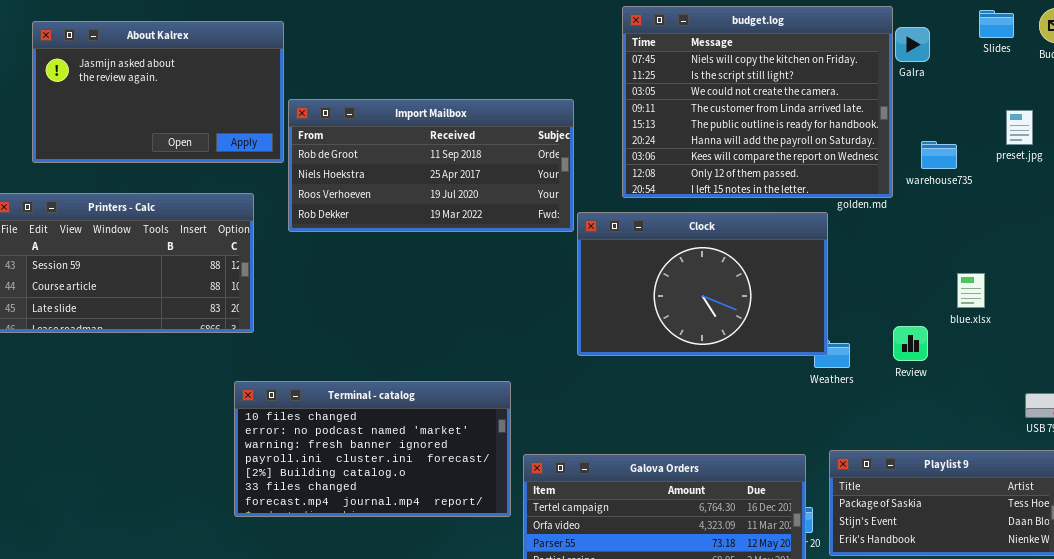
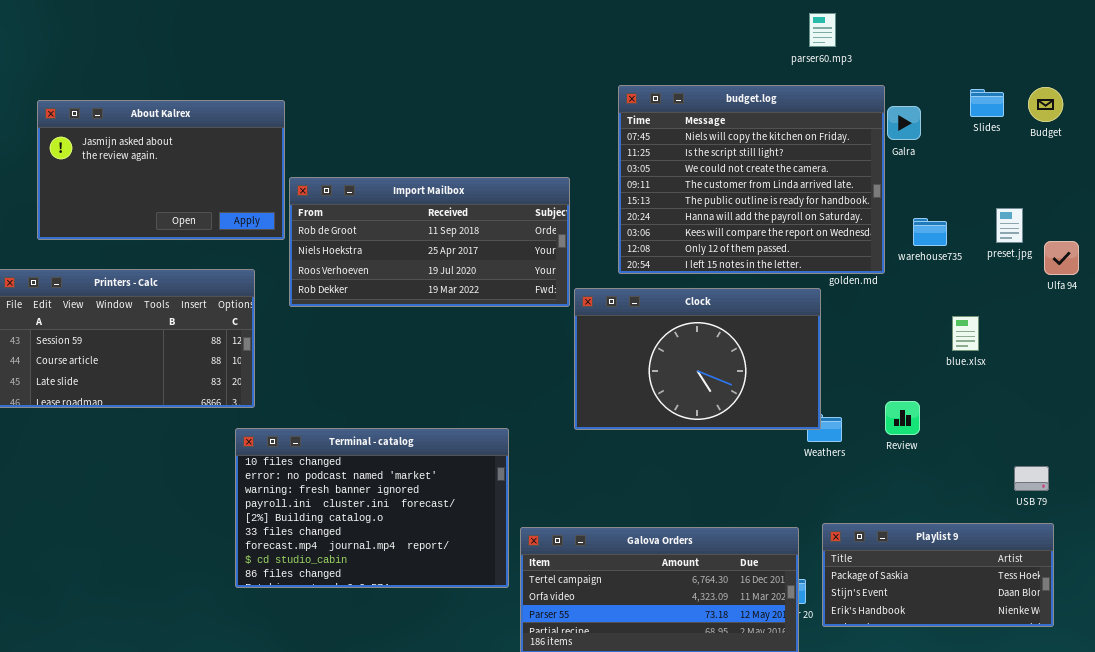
preset.jpg: [1006,110,1033,145] -> [996,208,1023,243], moved
blue.xlsx: [957,273,985,308] -> [952,316,979,351], moved
Terminal - catalog: [234,381,511,517] -> [235,428,509,588], resized

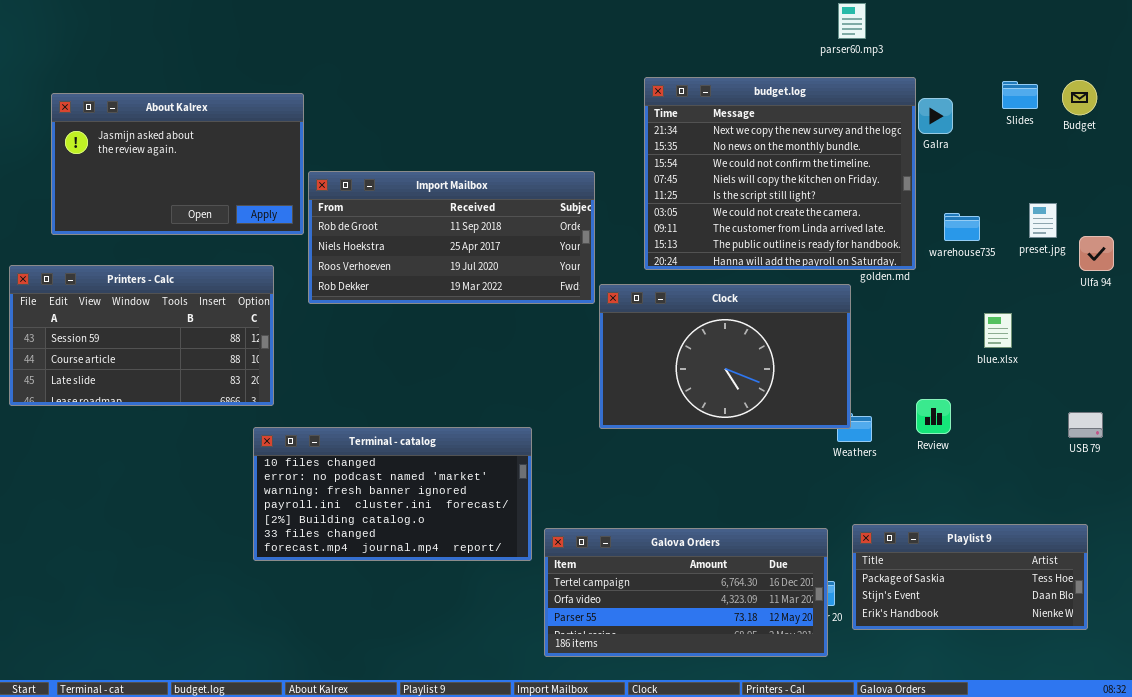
budget.log: [618,85,885,274] -> [644,77,916,270], scrolled up 3 rows
Terminal - catalog: [235,428,509,588] -> [253,427,532,561], resized
USB 79: [1014,466,1049,491] -> [1068,412,1103,438], moved

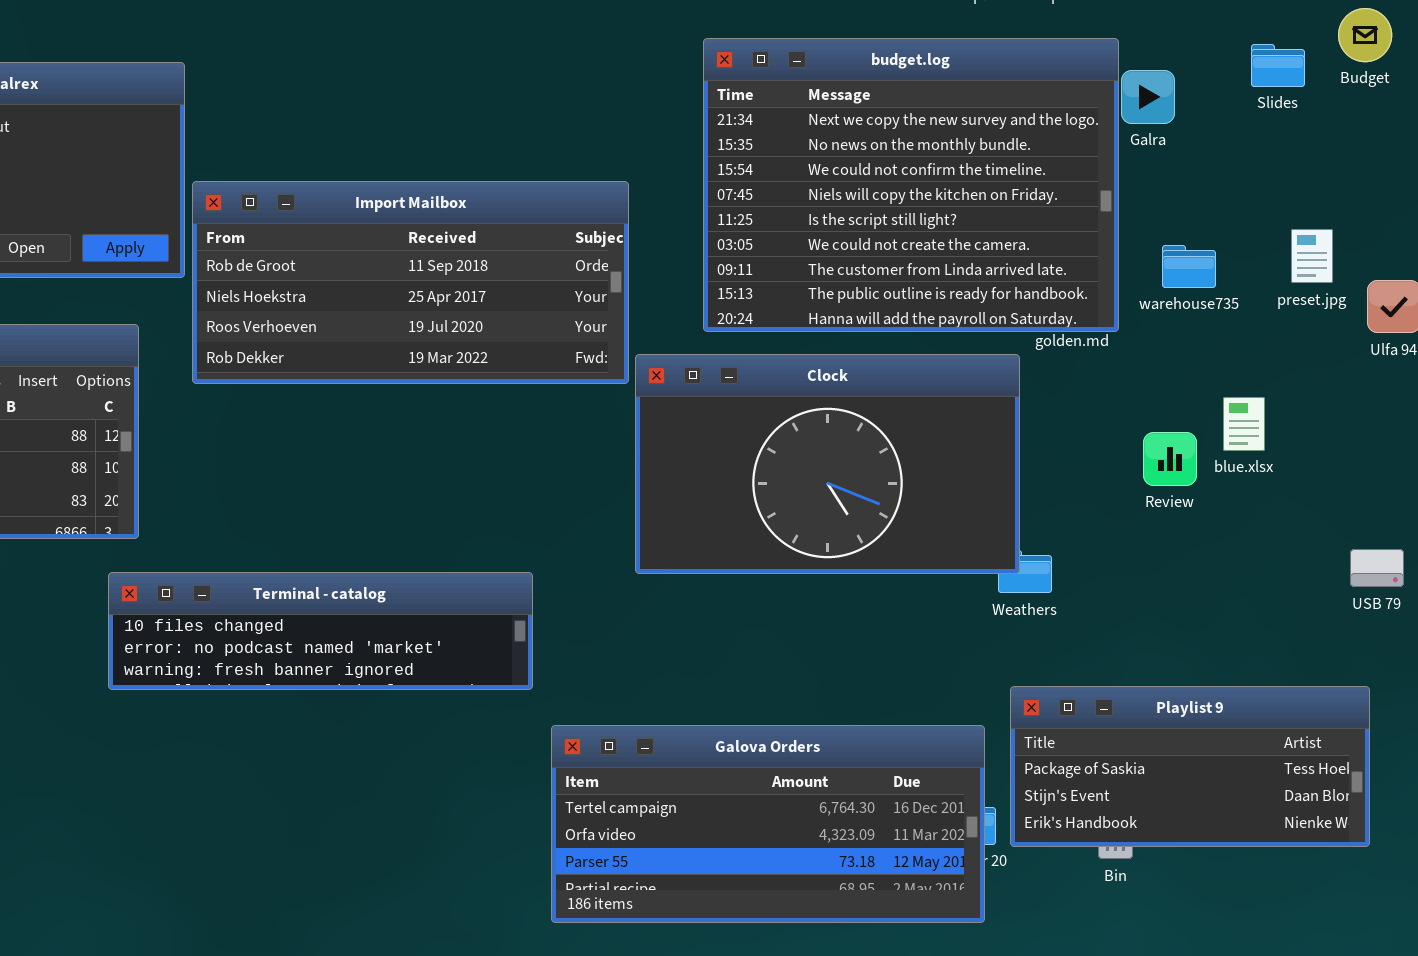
Budget: [1062,80,1097,115] -> [1338,8,1392,62], moved
Review: [916,399,951,434] -> [1143,432,1197,486], moved
Terminal - catalog: [253,427,532,561] -> [108,572,533,690], resized
Playlist 9: [852,524,1088,630] -> [1010,686,1370,847], moved

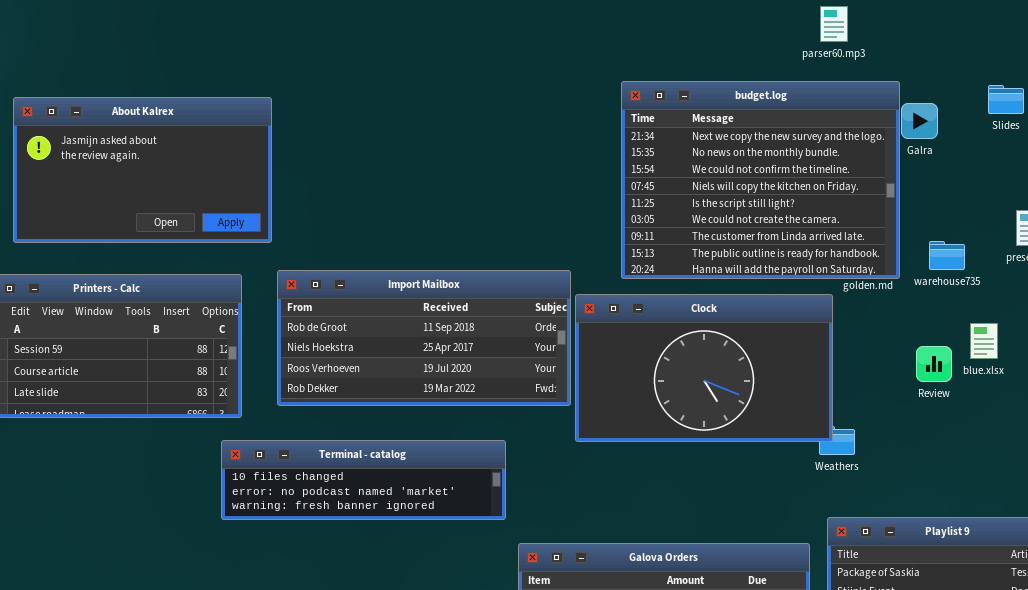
Import Mailbox: [192,181,629,384] -> [277,270,571,406], moved
warehouse735: [1162,245,1216,288] -> [929,241,965,270], moved

